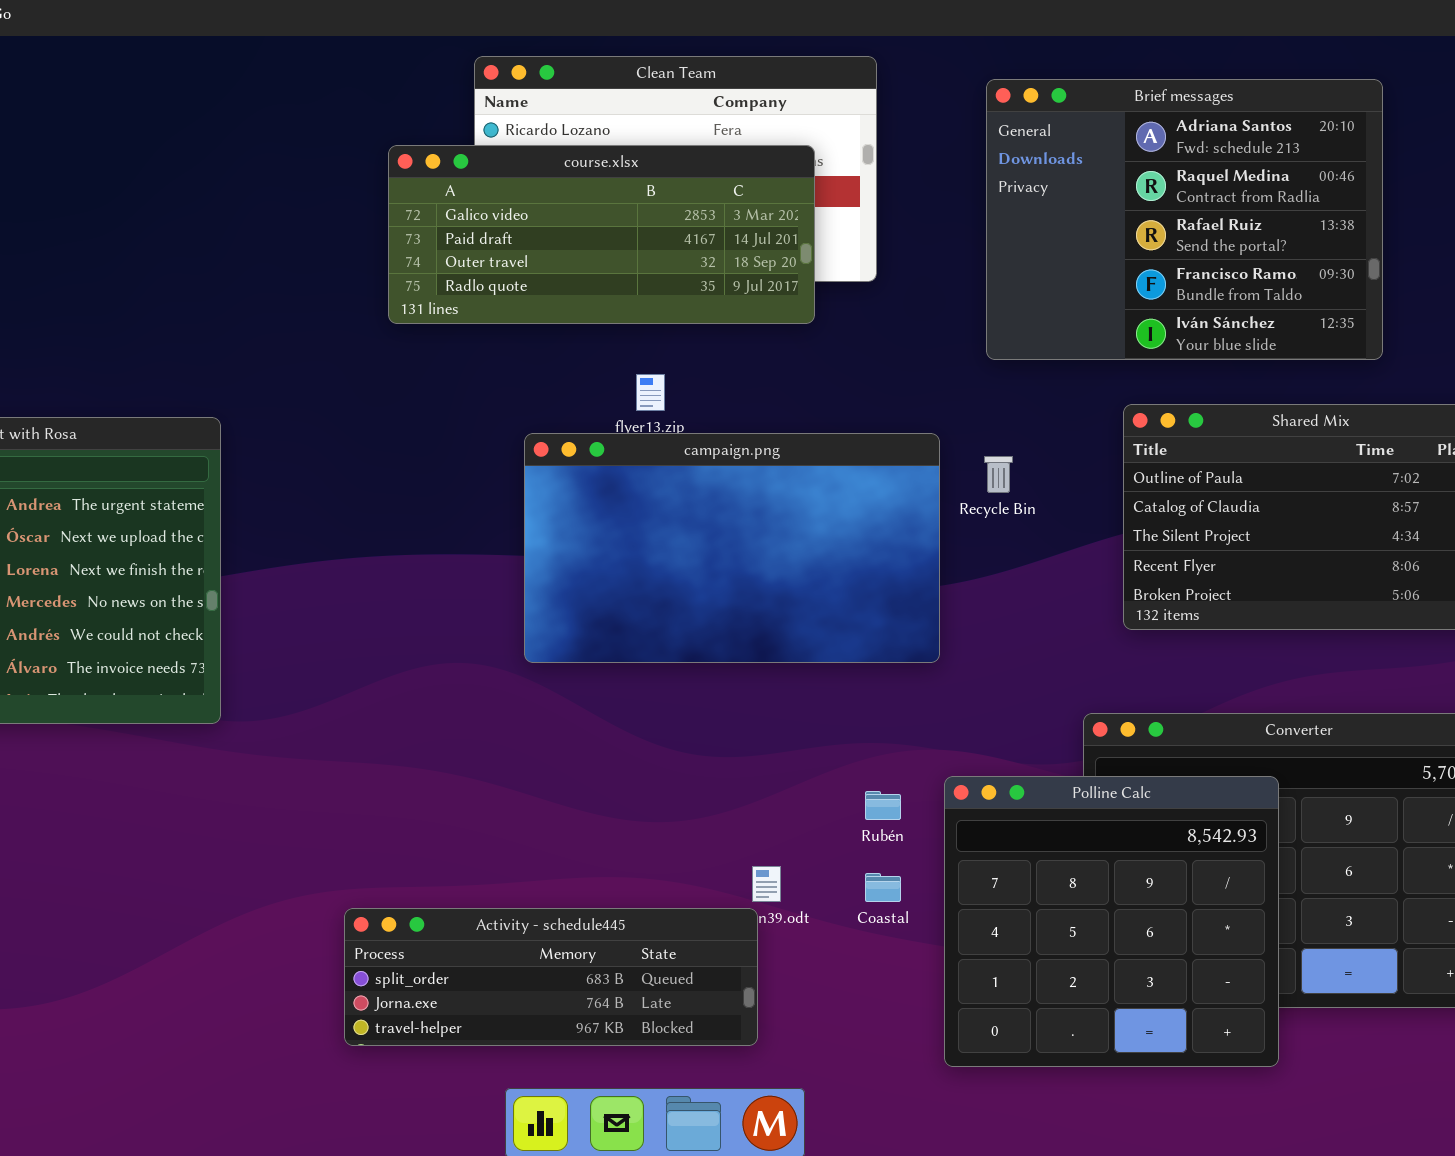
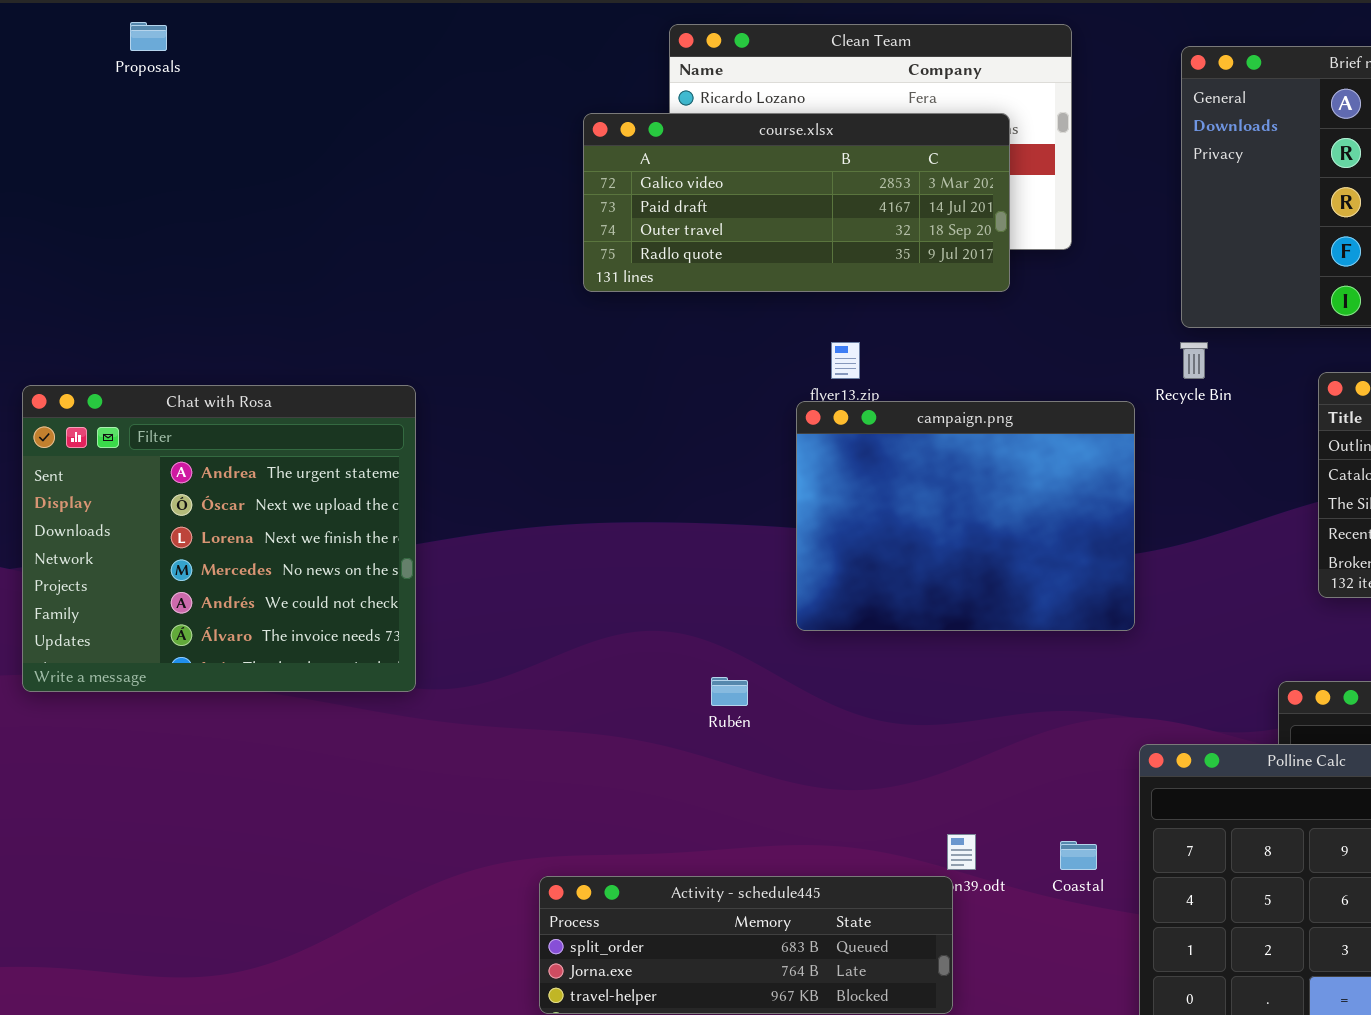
campaign.png: [524,433,940,663] -> [796,401,1135,631], resized
Recycle Bin: [984,456,1013,493] -> [1180,342,1208,379], moved
Rubén: [865,791,901,820] -> [711,677,748,706], moved

